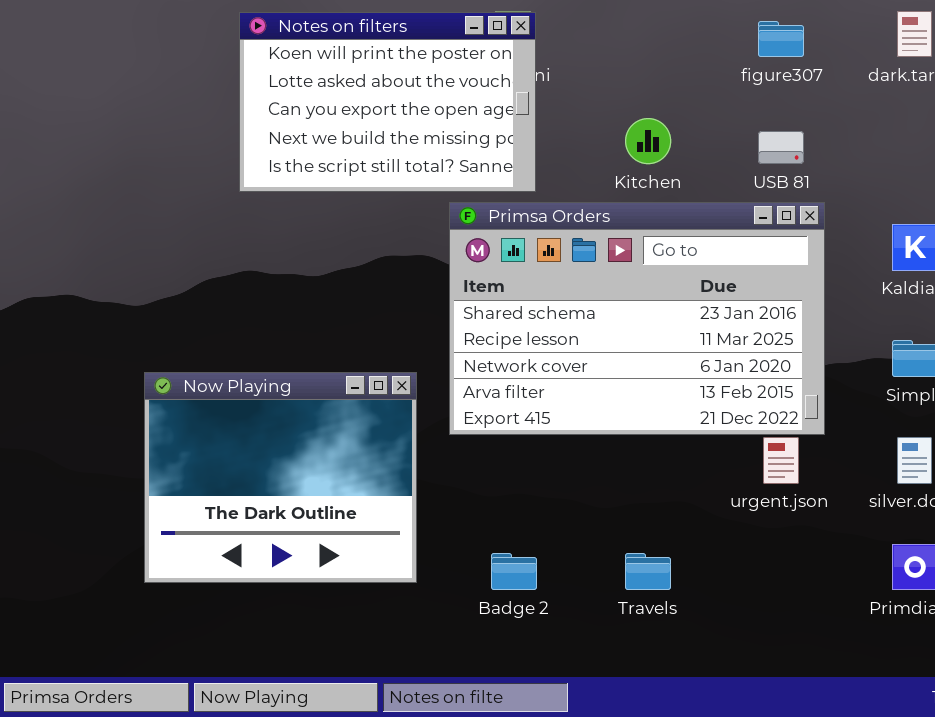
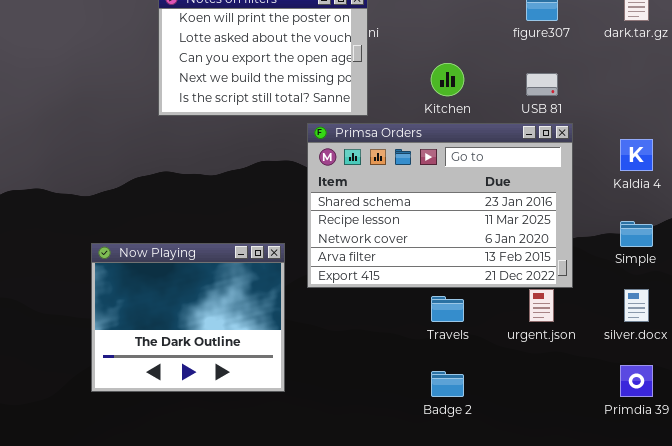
Badge 2: [491,553,537,590] -> [431,371,464,397], moved
Travels: [625,553,671,590] -> [431,296,464,322], moved

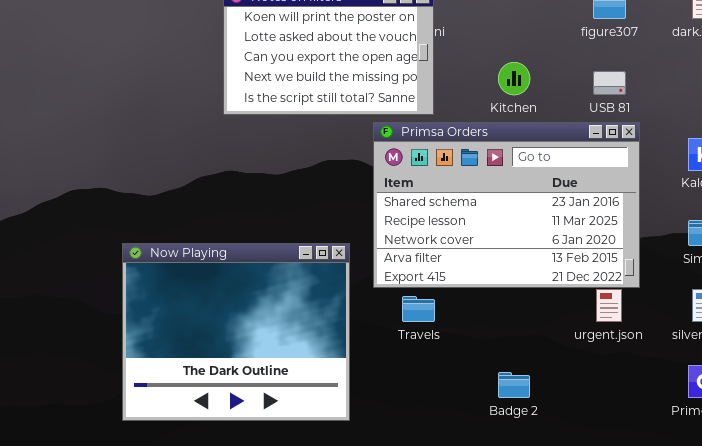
Now Playing: [91,243,285,392] -> [122,243,350,421], resized
Travels: [431,296,464,322] -> [402,296,435,322], moved

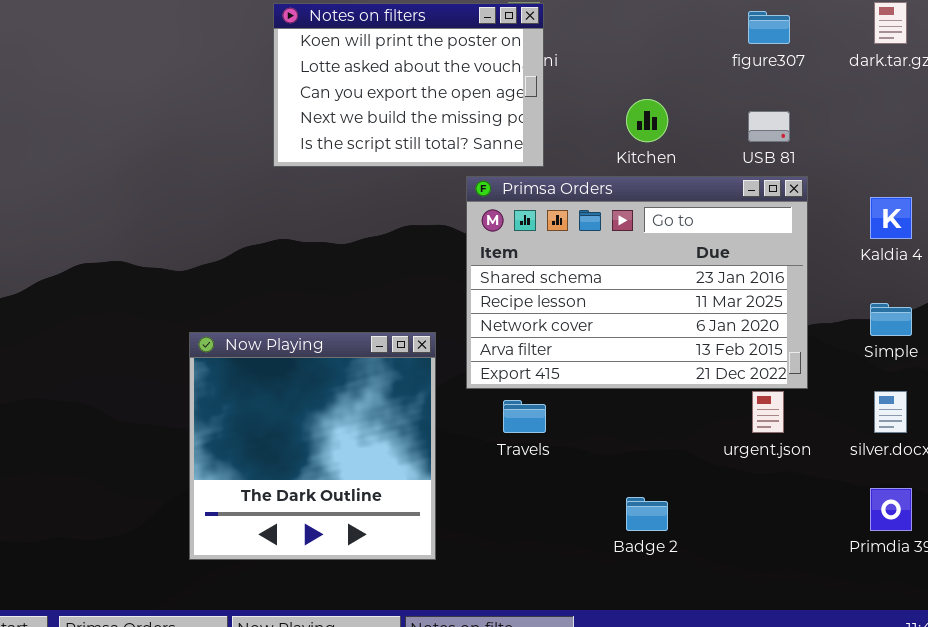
Now Playing: [122,243,350,421] -> [189,332,436,560], resized

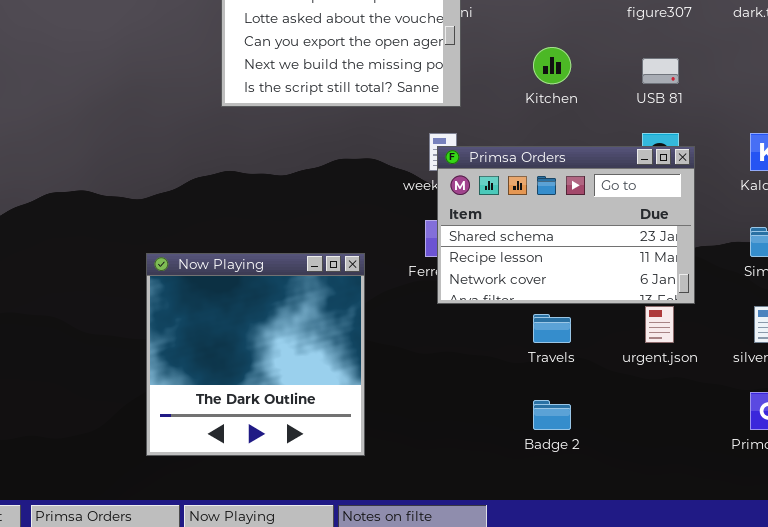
Primsa Orders: [466,176,808,389] -> [437,146,695,304], resized
Travels: [503,400,546,433] -> [533,314,571,343], moved

